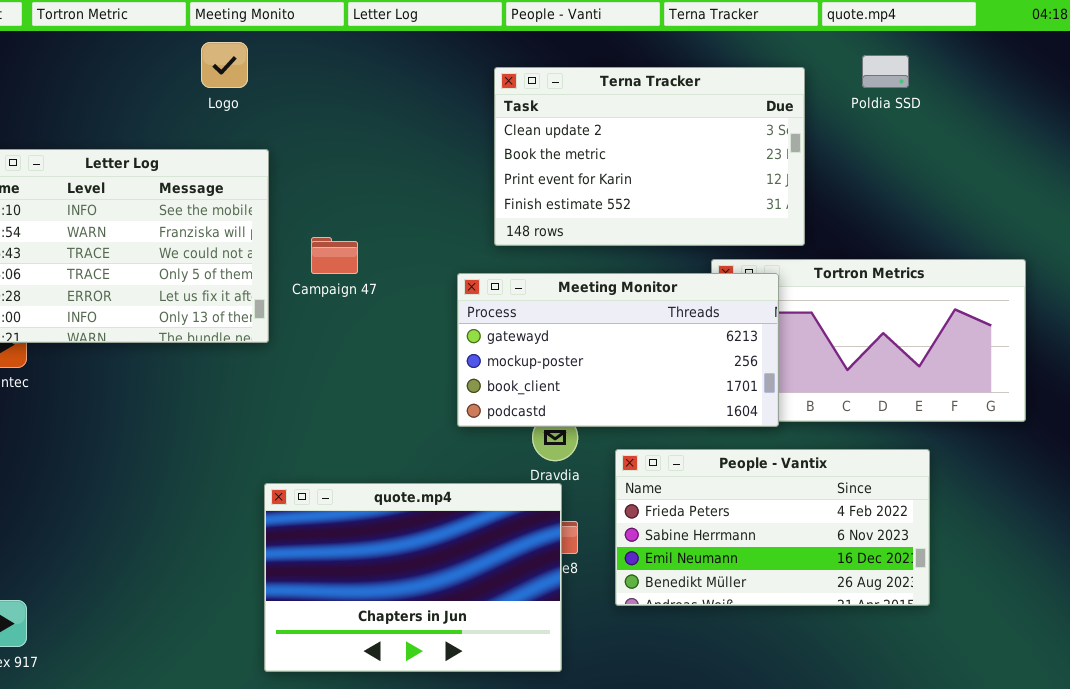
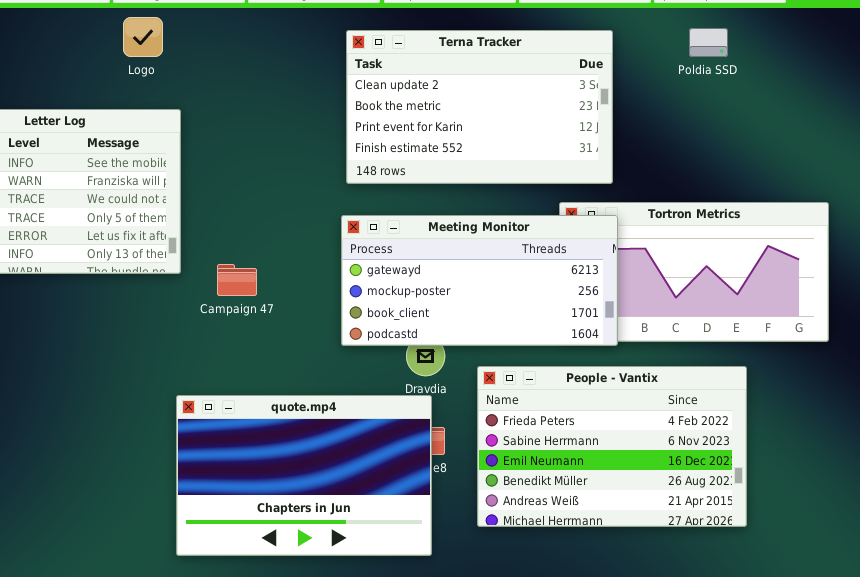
Terna Tracker: [494,67,805,246] -> [346,30,613,184], moved
Campaign 47: [311,237,358,274] -> [217,264,257,296], moved
People - Vantix: [615,449,930,606] -> [477,366,747,527], resized

